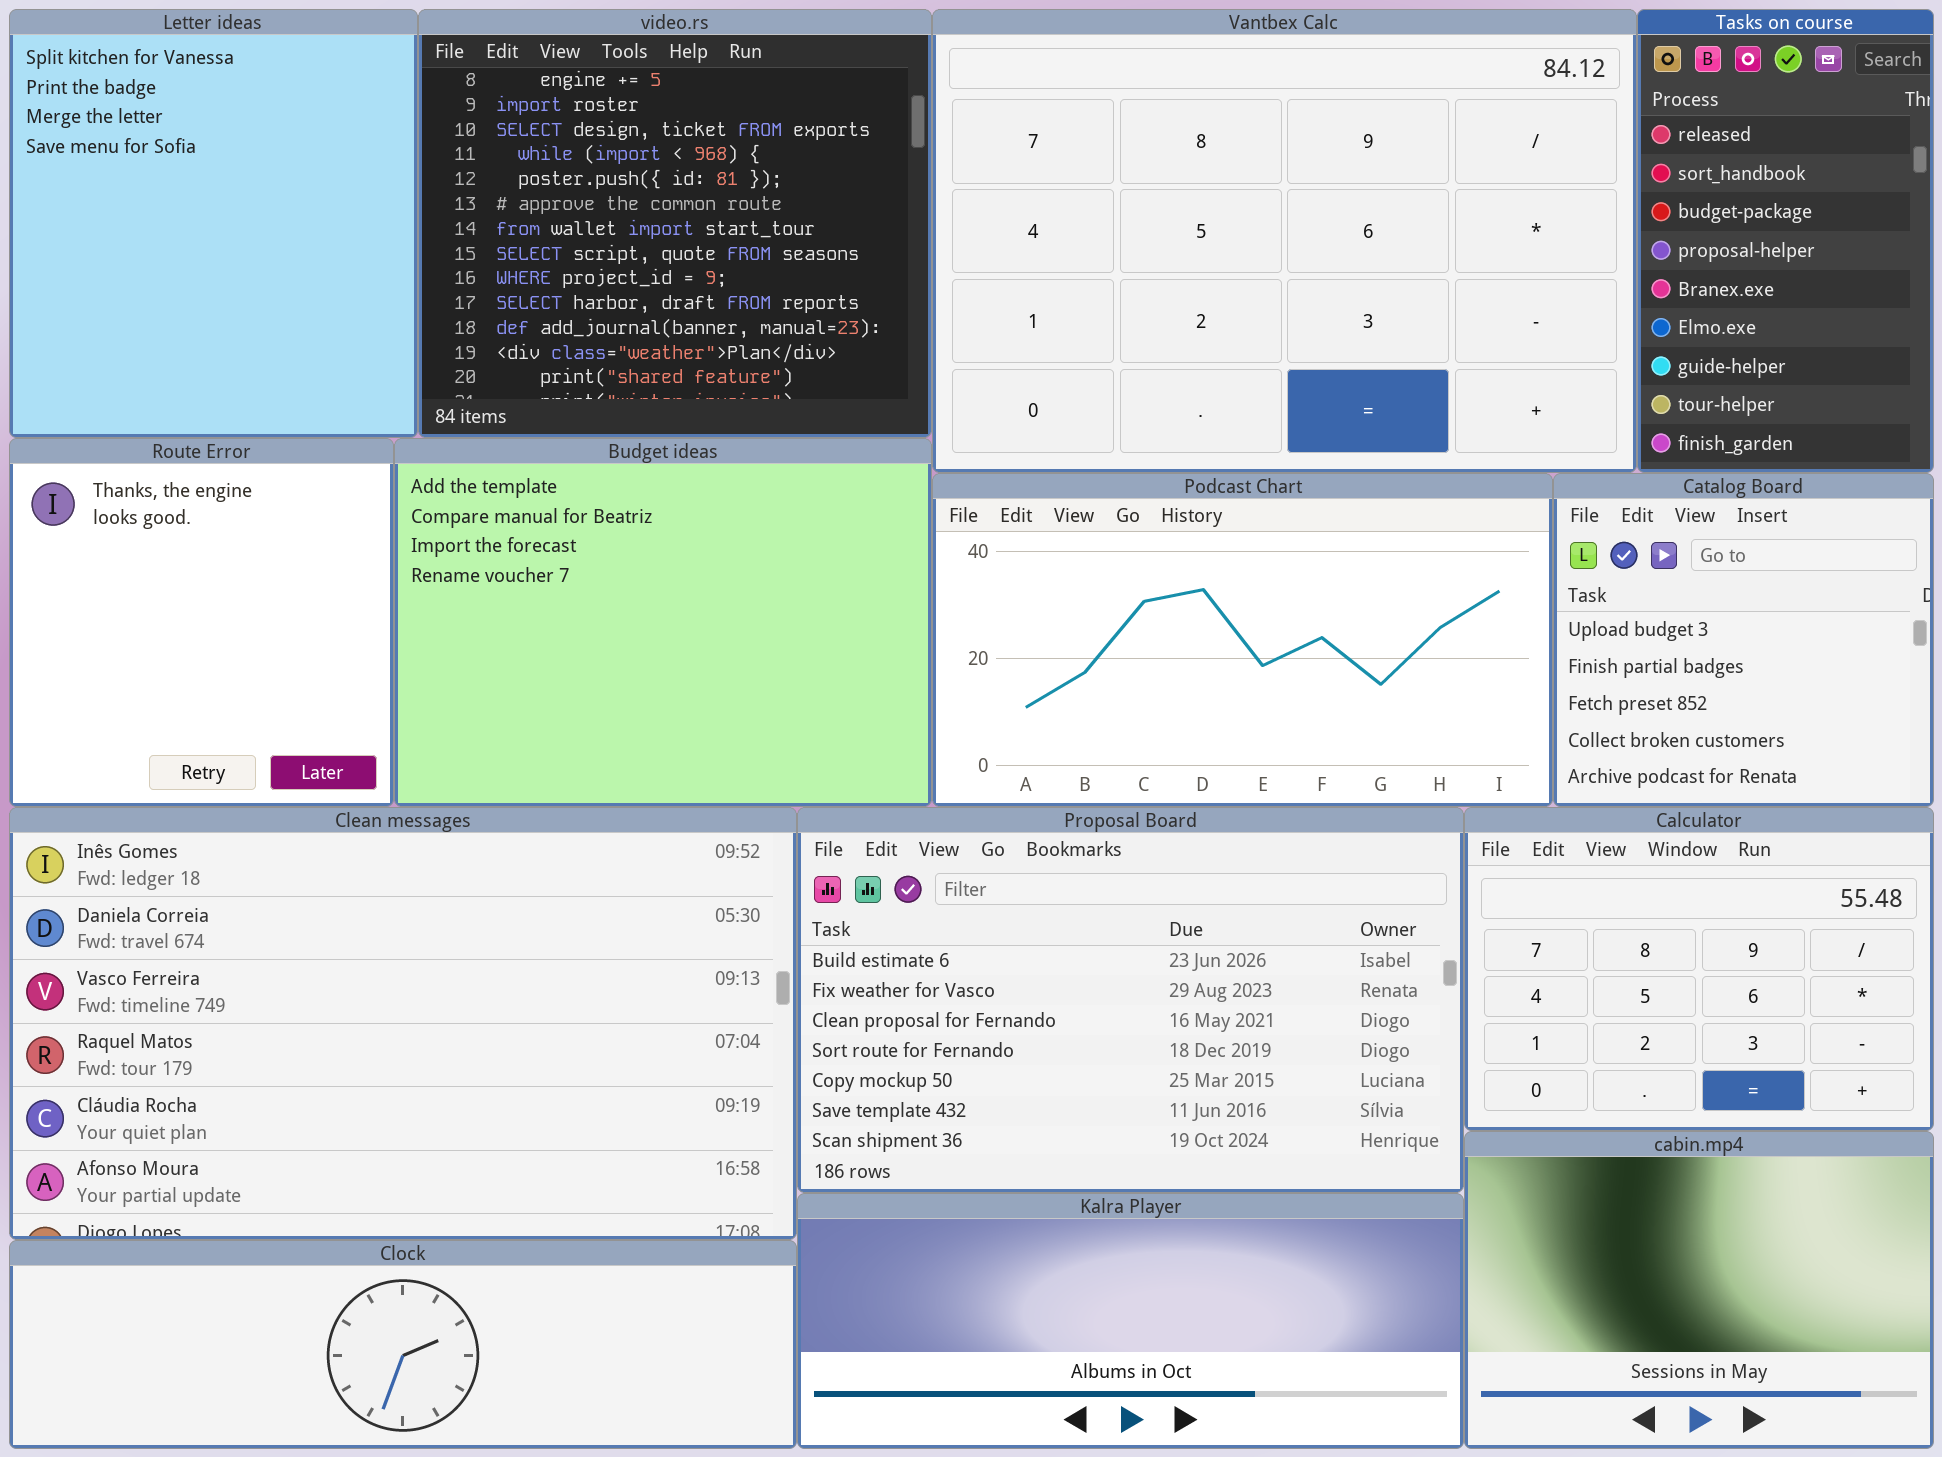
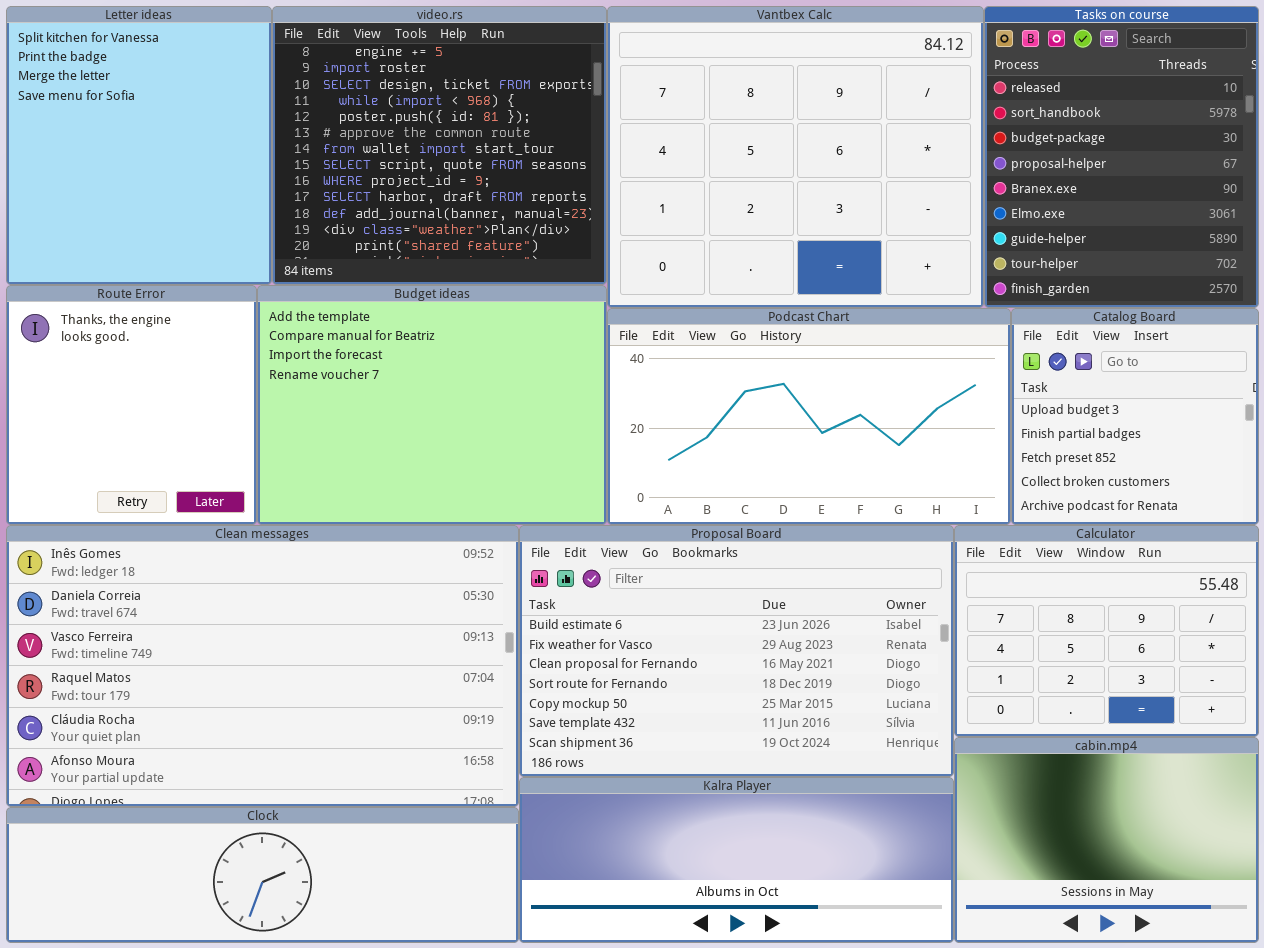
Vantbex Calc: [932,9,1637,473] -> [607,6,984,308], resized
Tasks on course: [1637,9,1934,473] -> [984,6,1259,308], resized

